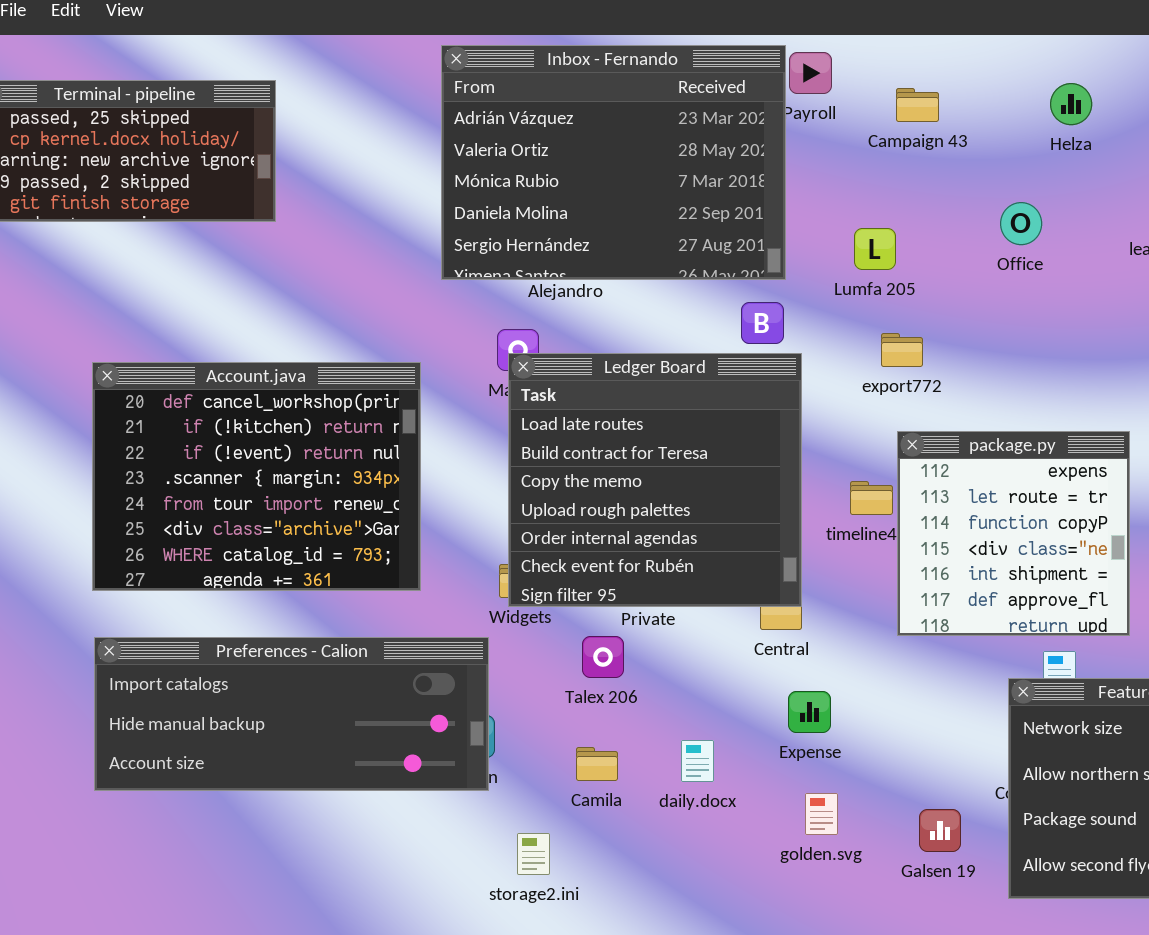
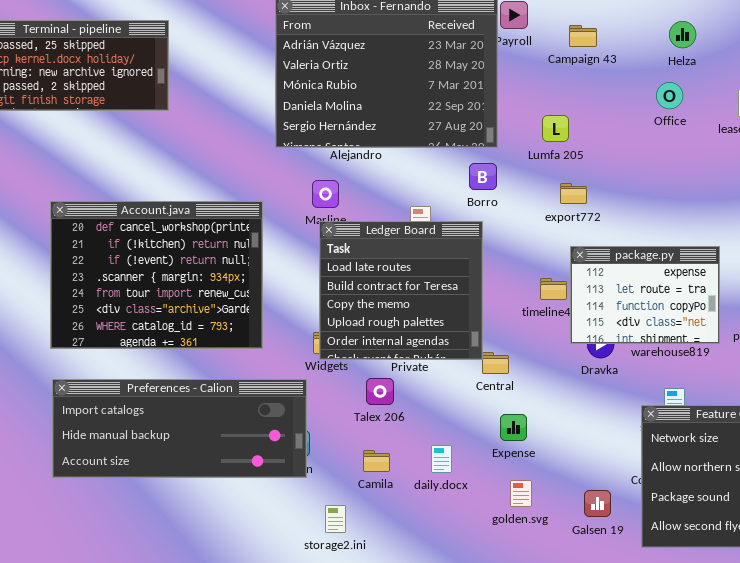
Office: [1000,202,1042,245] -> [656,82,683,109], moved
Ledger Board: [508,353,802,607] -> [319,221,483,360], resized
package.py: [897,431,1130,636] -> [570,246,720,344], resized

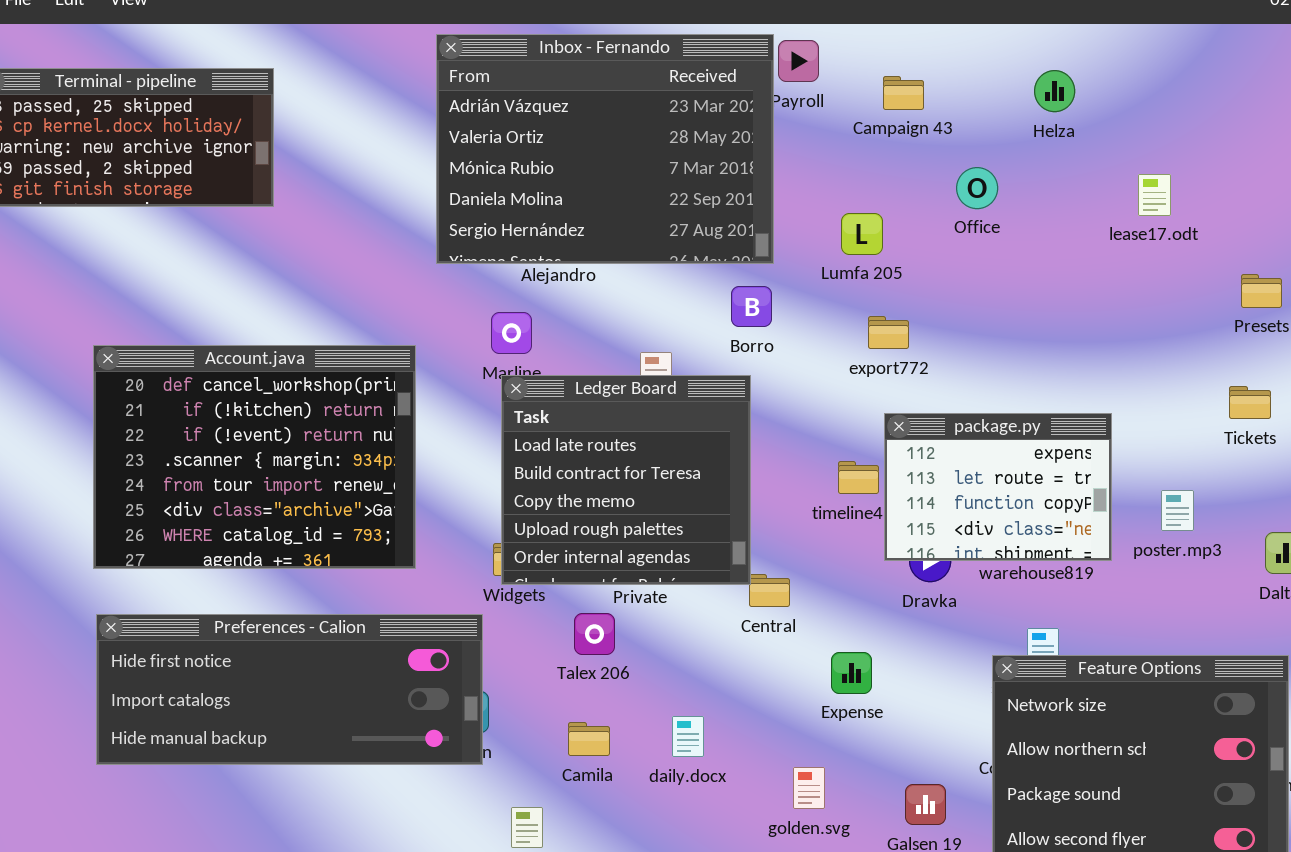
Office: [656,82,683,109] -> [956,167,998,209], moved
Preferences - Calion: [52,379,307,478] -> [96,614,483,765], scrolled up 1 row
Expense: [500,414,527,441] -> [831,652,872,694], moved

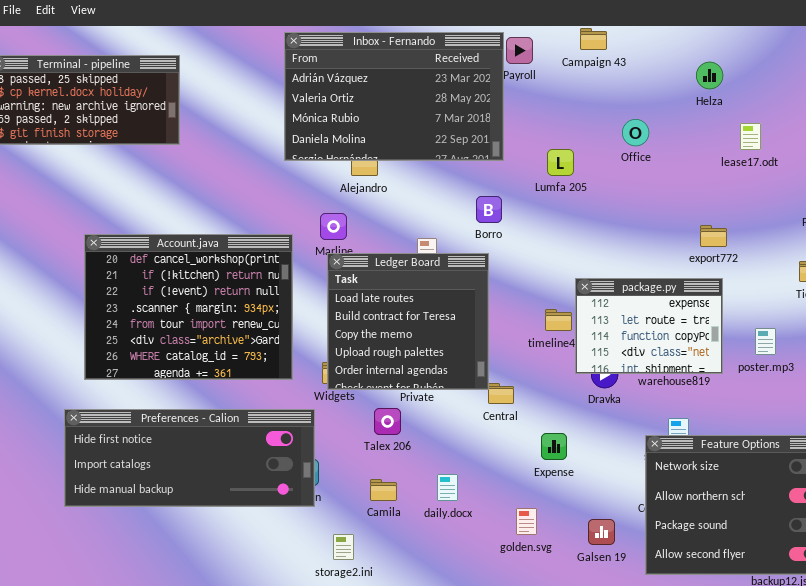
Inbox - Fernando: [436,34,774,264] -> [284,32,504,161], resized
Helza: [1034,70,1075,112] -> [696,62,723,89], moved
Campaign 43: [883,76,924,110] -> [580,28,607,50], moved
export772: [868,316,909,349] -> [700,225,727,247], moved
Account.java: [93,345,416,569] -> [84,234,293,380], moved

